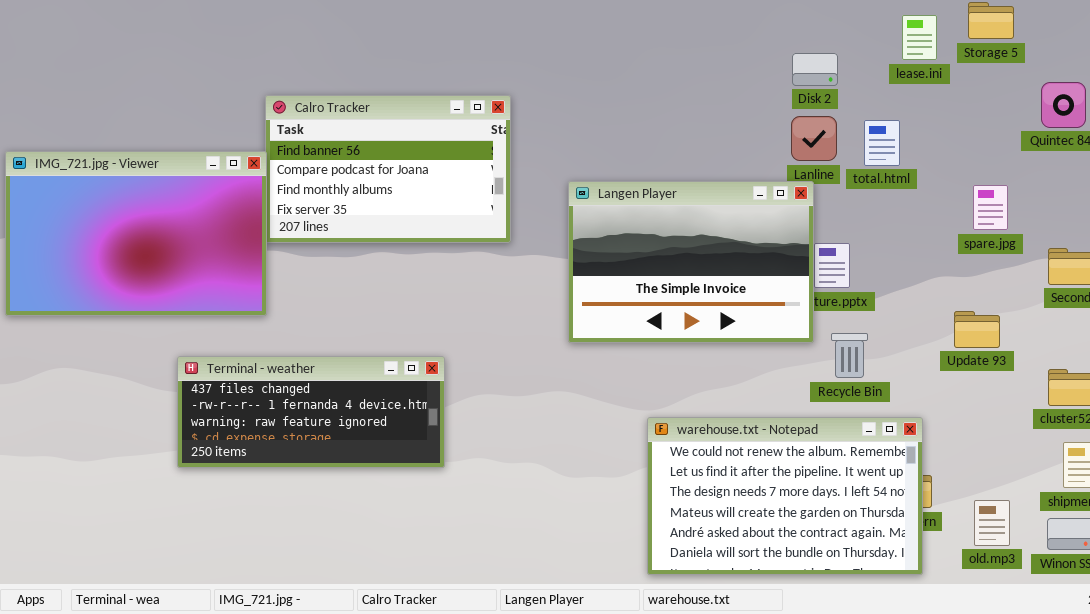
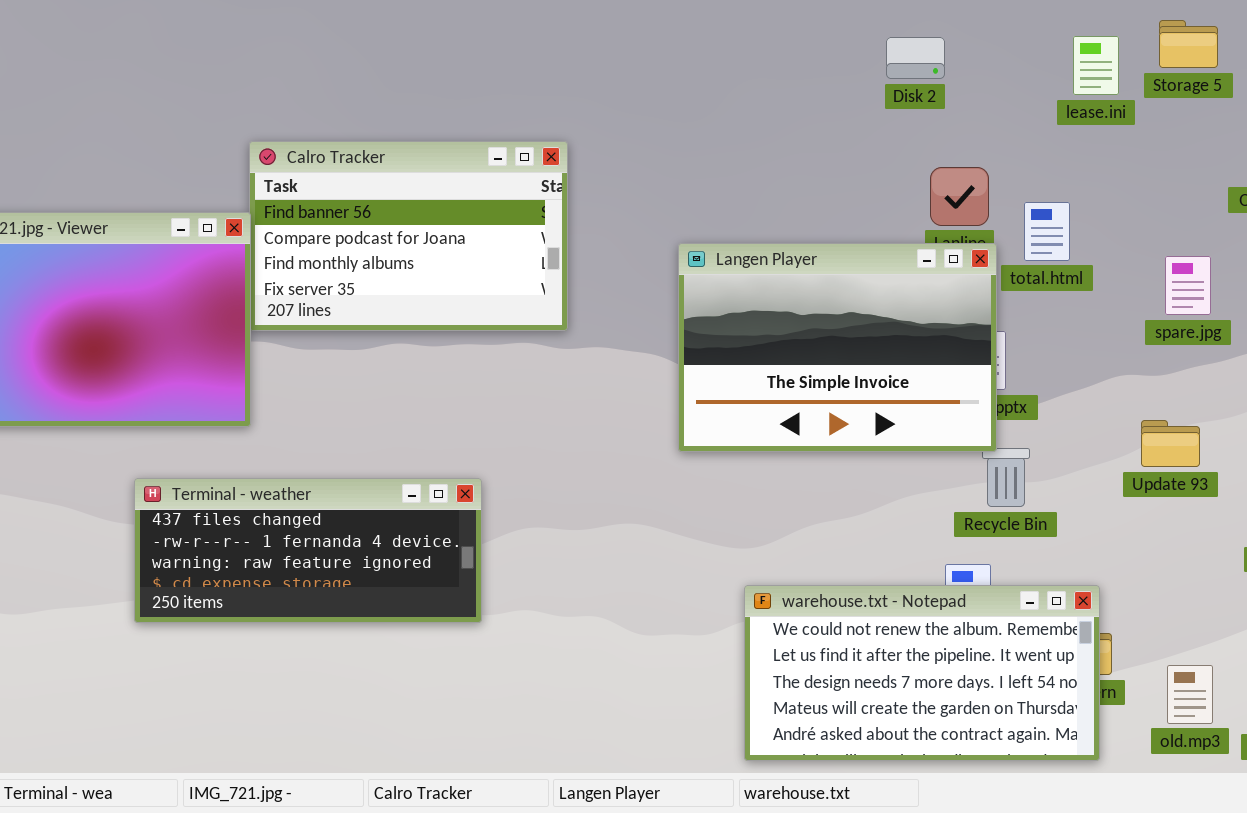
Disk 2: [792,53,838,86] -> [886,37,945,79], moved
total.html: [864,120,900,166] -> [1024,202,1070,261], moved
Langen Player: [568,181,814,343] -> [678,243,997,452], moved
warehouse.txt - Notepad: [647,417,923,575] -> [744,585,1100,761], resized

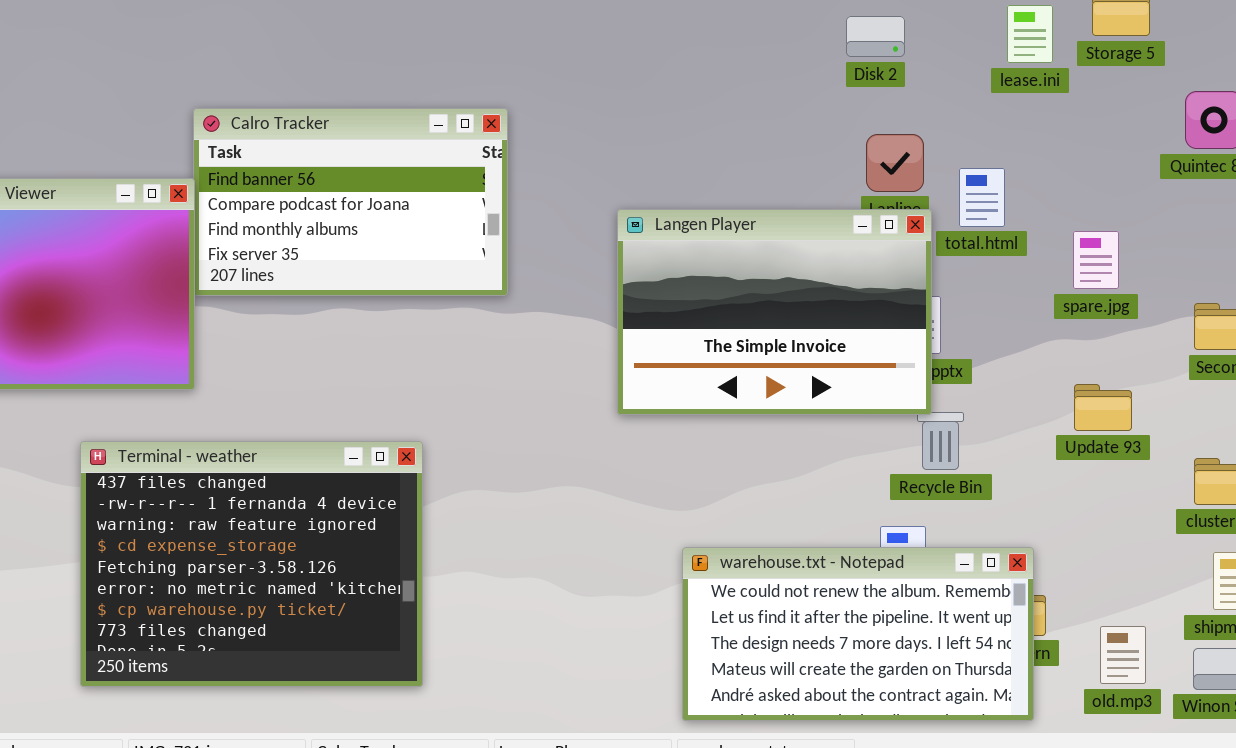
Disk 2: [886,37,945,79] -> [846,16,905,57], moved
spare.jpg: [1165,256,1211,315] -> [1073,231,1119,289], moved
Terminal - weather: [134,478,482,623] -> [80,441,423,687], resized

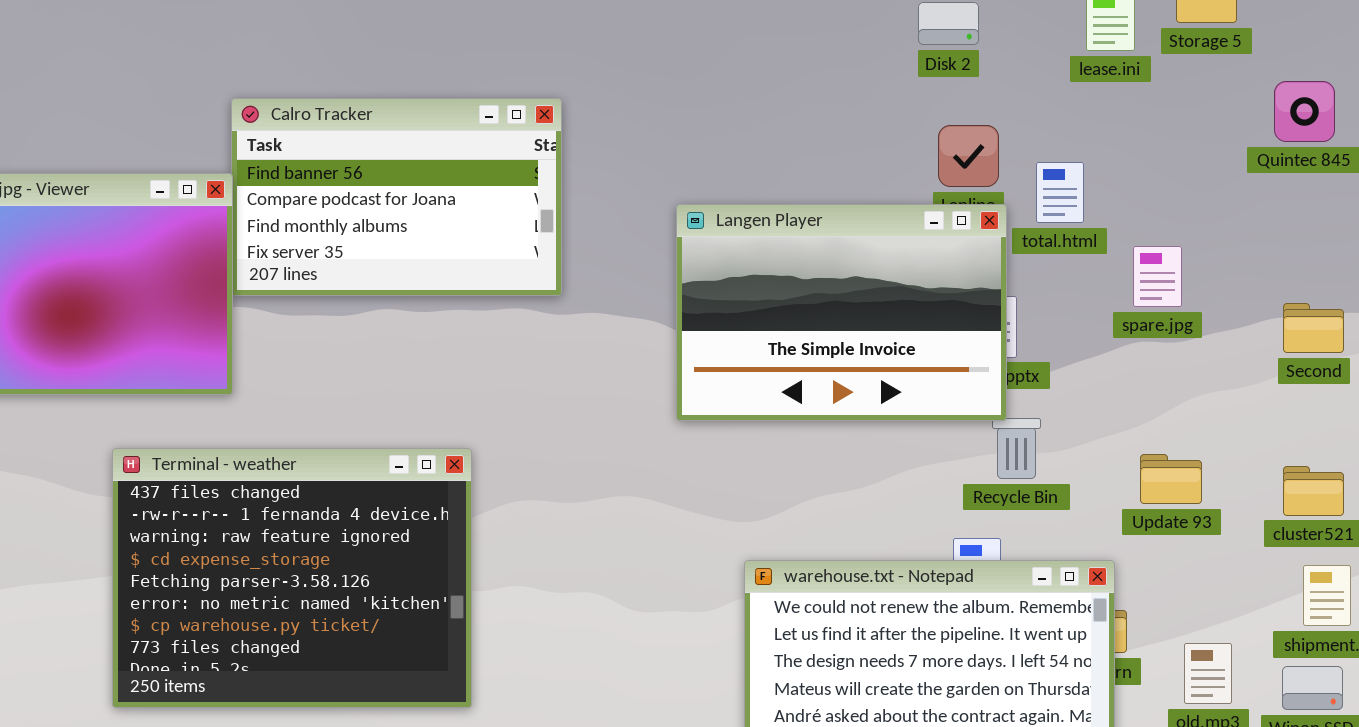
spare.jpg: [1073,231,1119,289] -> [1133,246,1182,307], moved
Update 93: [1074,384,1132,431] -> [1140,454,1202,504], moved

